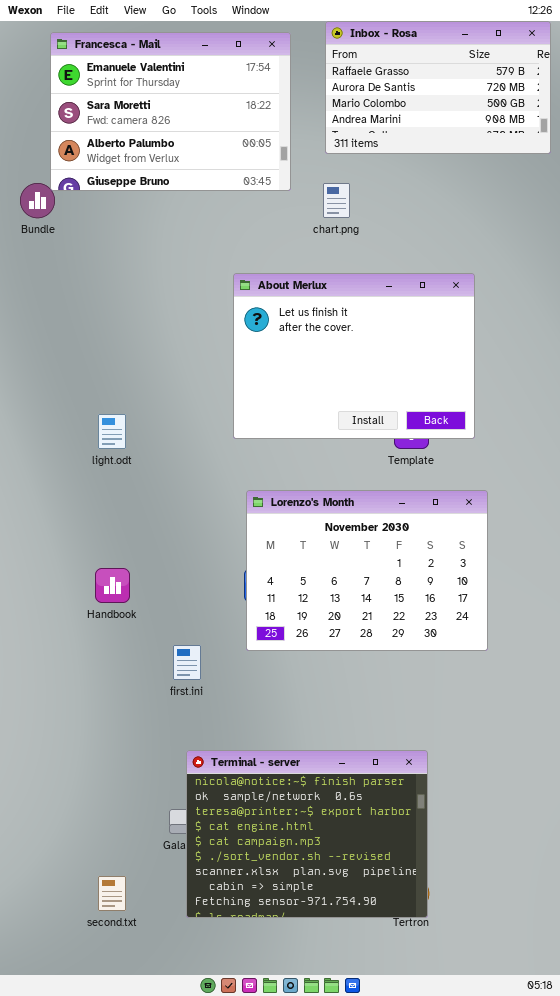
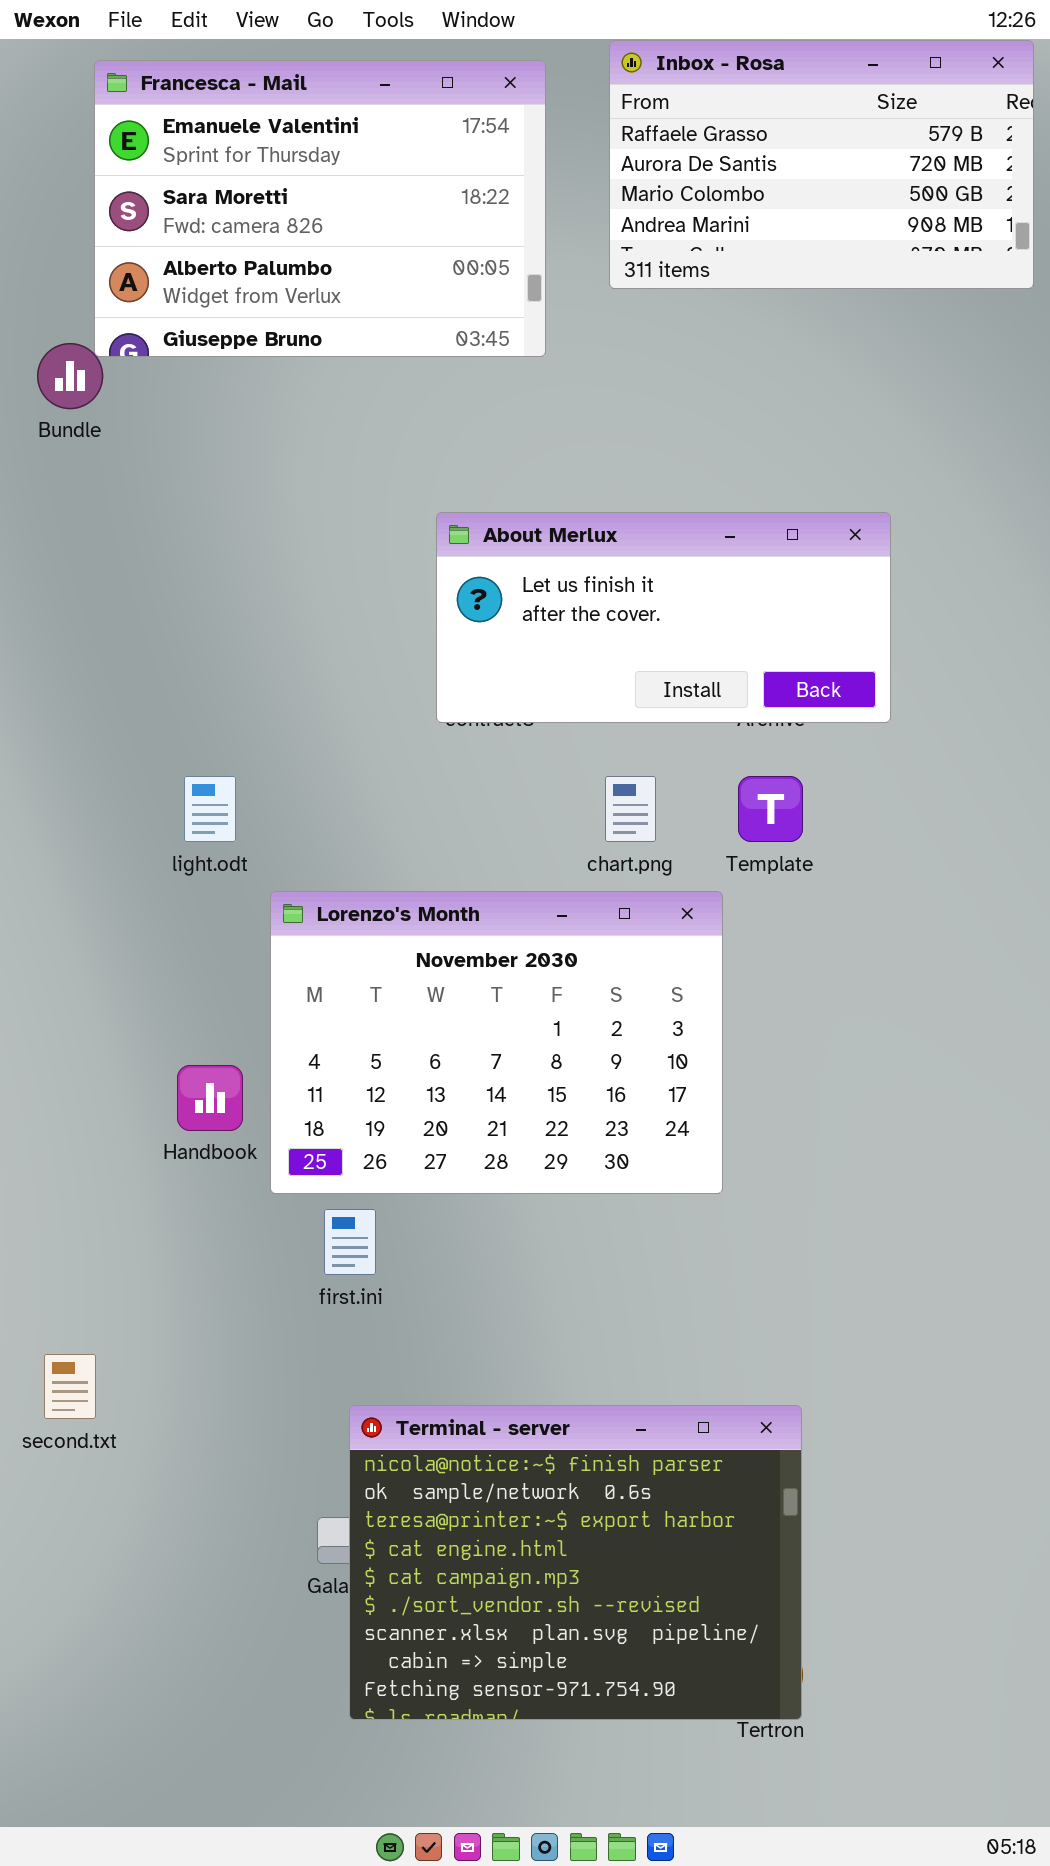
chart.png: [323,183,350,218] -> [605,776,656,842], moved
About Merlux: [233,273,475,439] -> [436,512,891,723], resized
Lorenzo's Month: [246,490,488,651] -> [270,891,723,1194], moved
second.txt: [98,876,126,911] -> [44,1354,96,1419], moved

